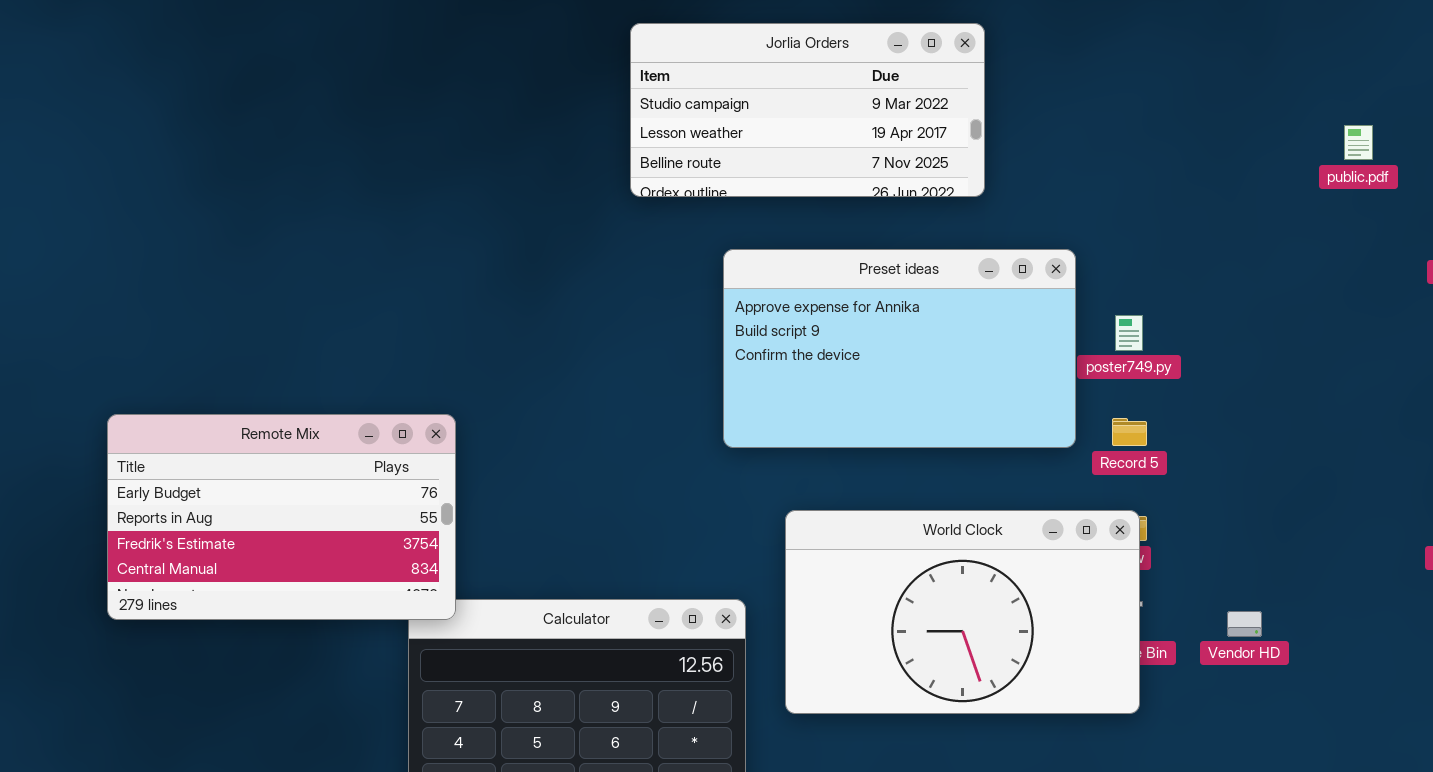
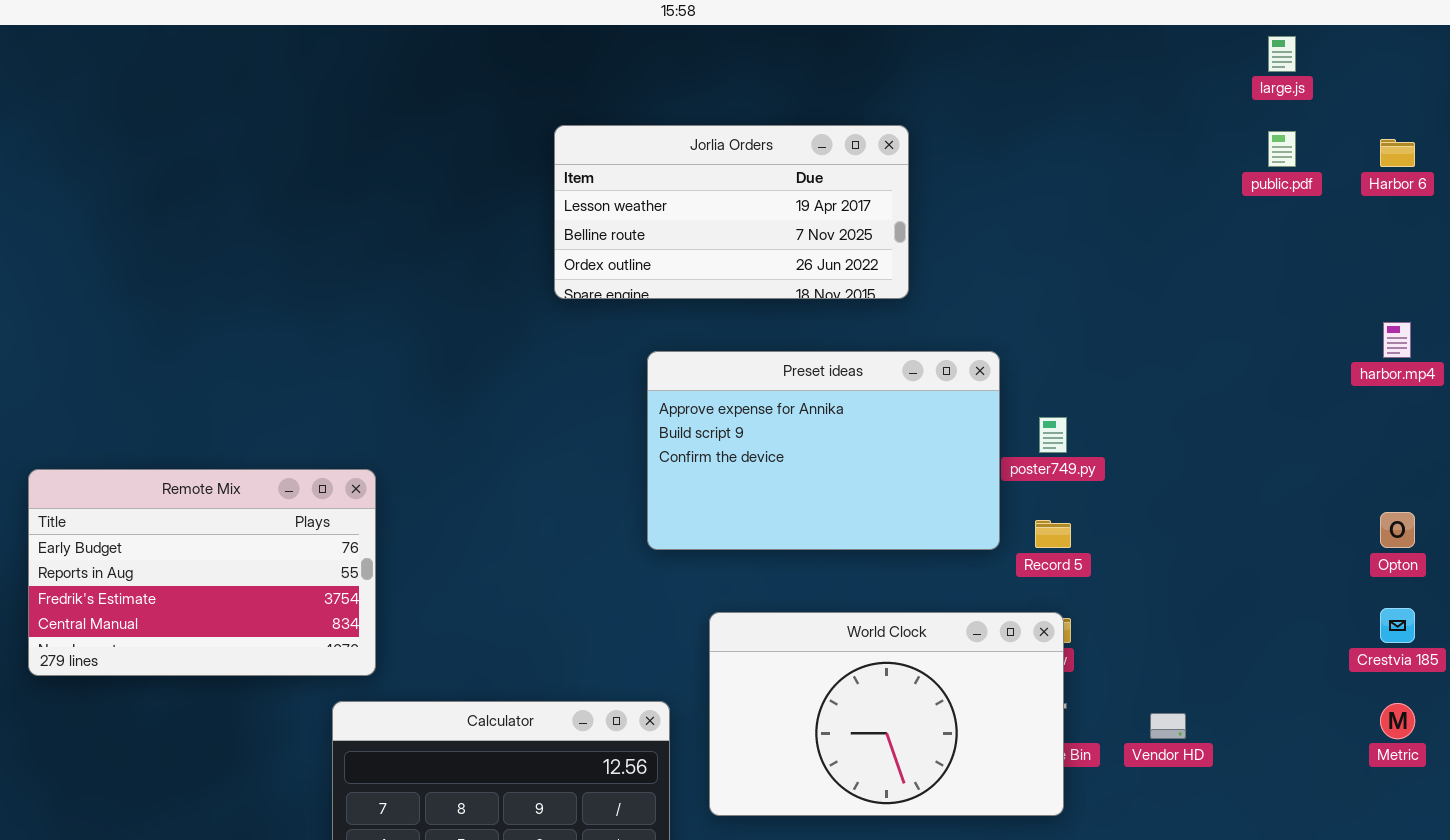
Jorlia Orders: [630,23,985,197] -> [554,125,909,299], scrolled down 1 row
public.pdf: [1344,125,1373,160] -> [1268,131,1296,167], moved
Remote Mix: [107,414,456,620] -> [28,469,376,676], moved

